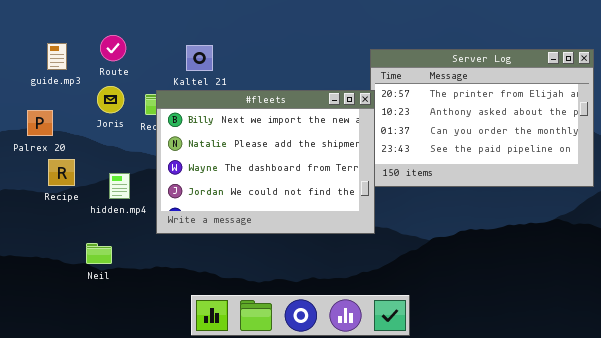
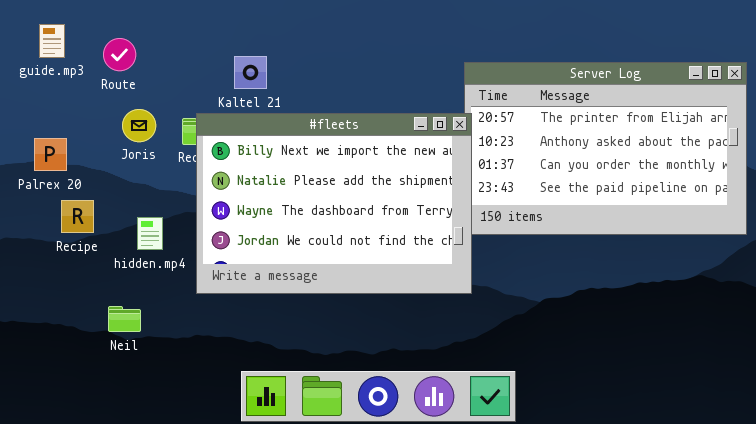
Route: [100,35,126,61] -> [103,38,136,71], moved
guide.mp3: [47,43,67,70] -> [39,24,65,58], moved

